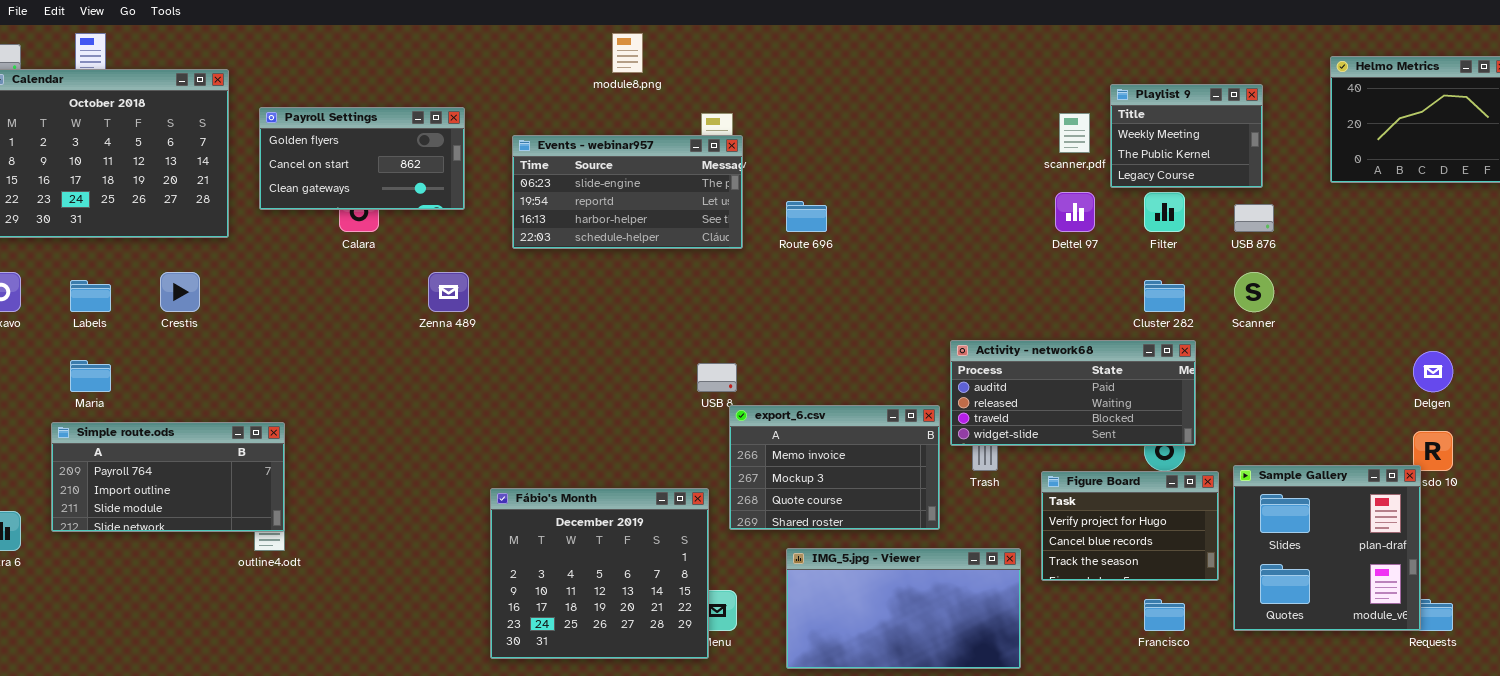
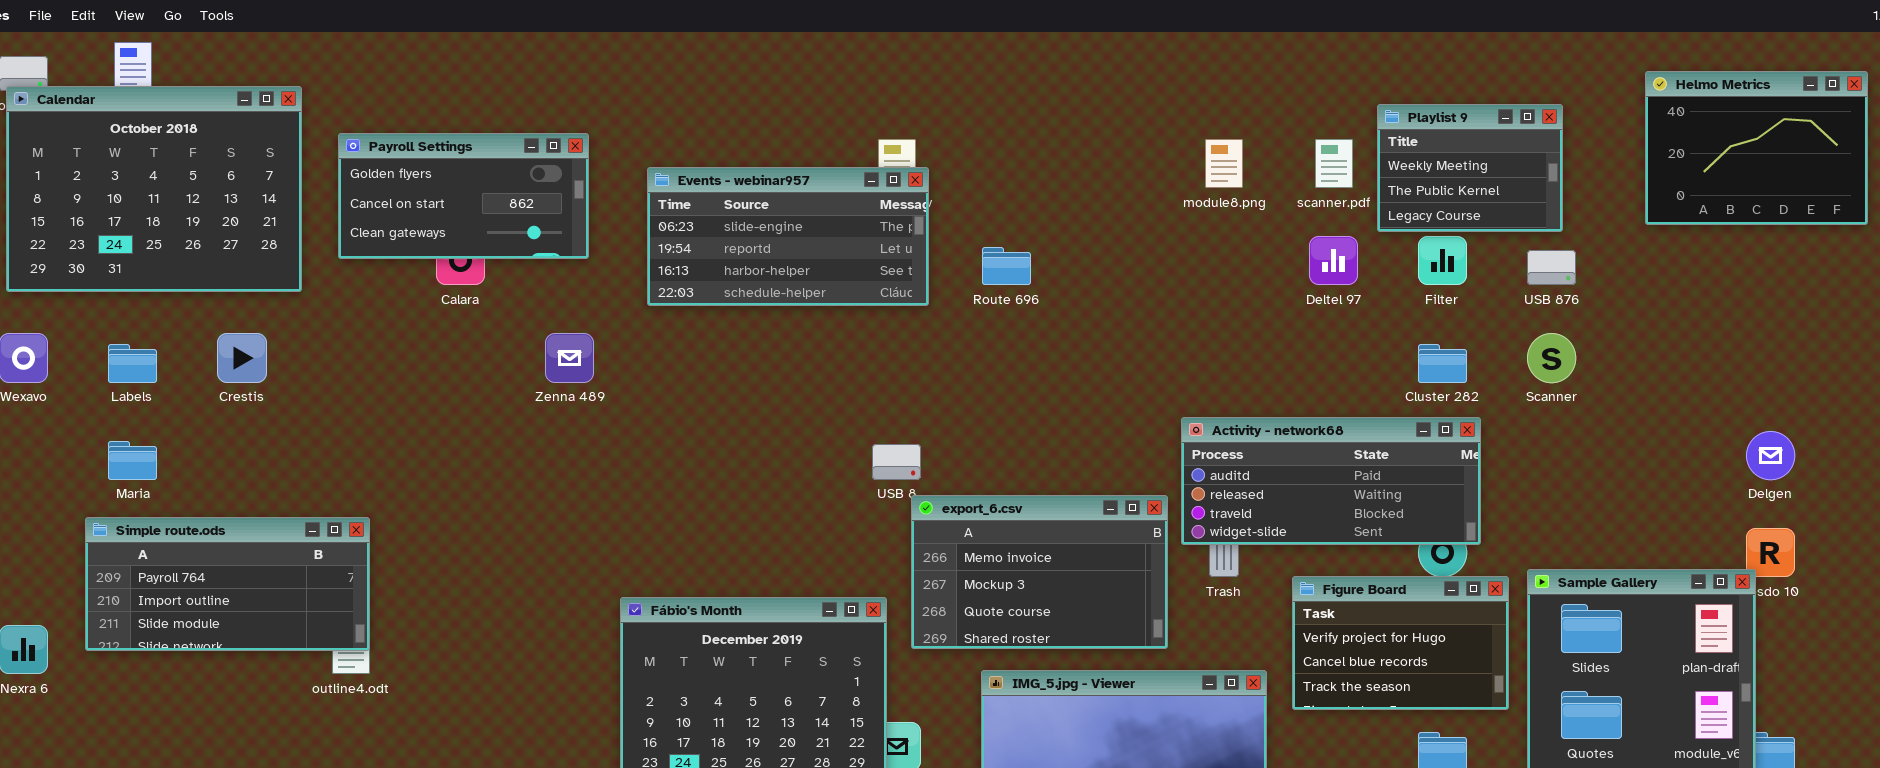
module8.png: [612,33,643,73] -> [1205,139,1243,188], moved

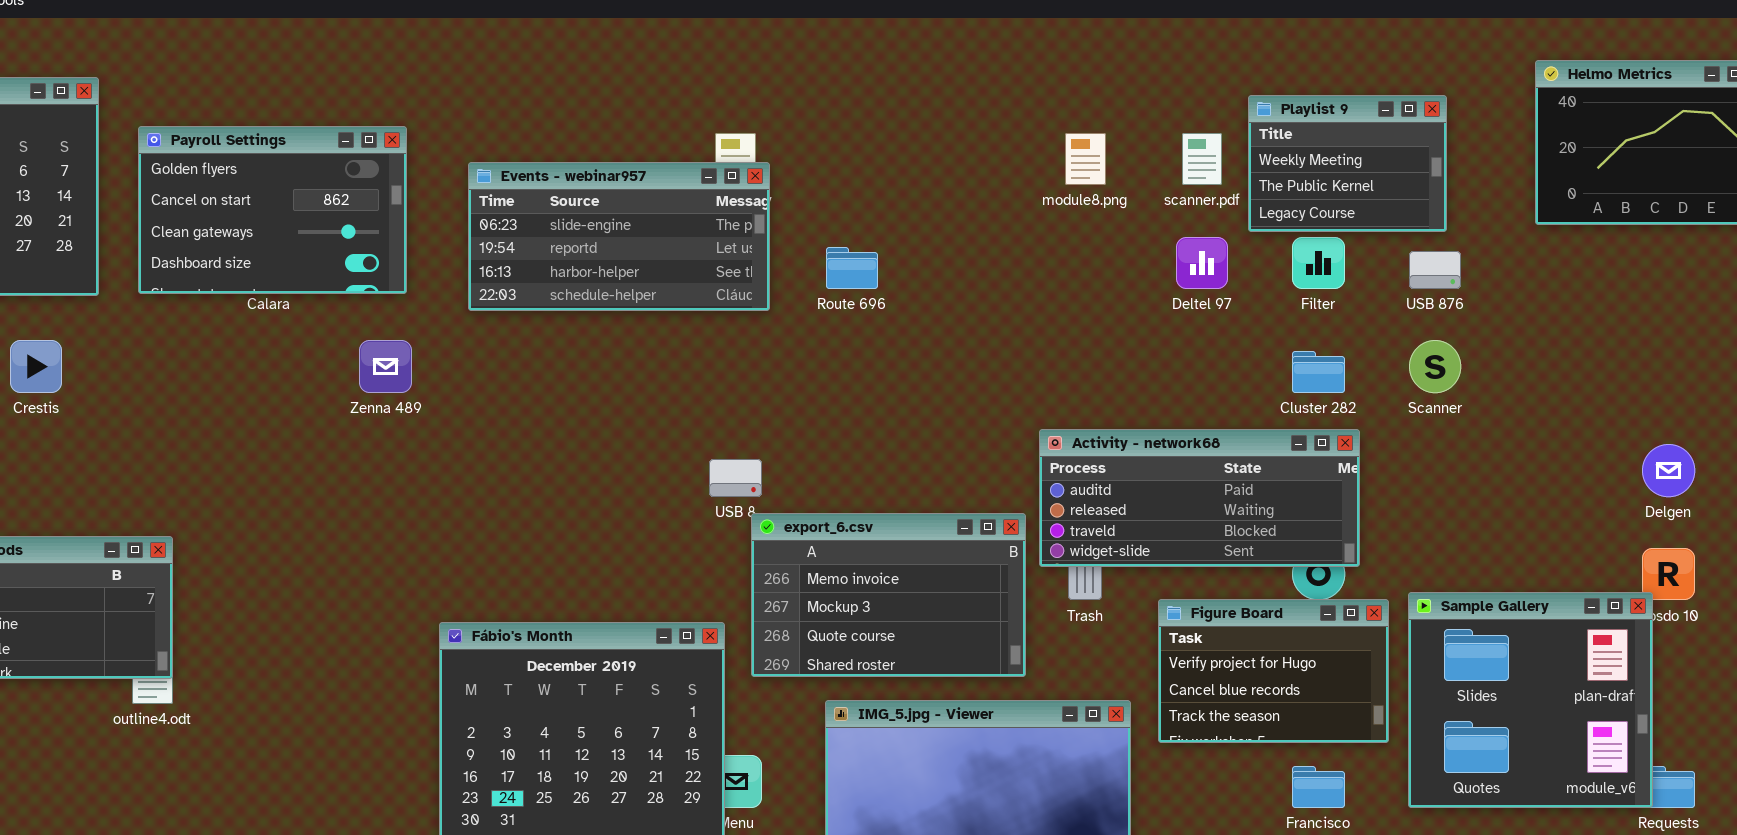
Payroll Settings: [338,133,589,259] -> [138,126,407,294], resized

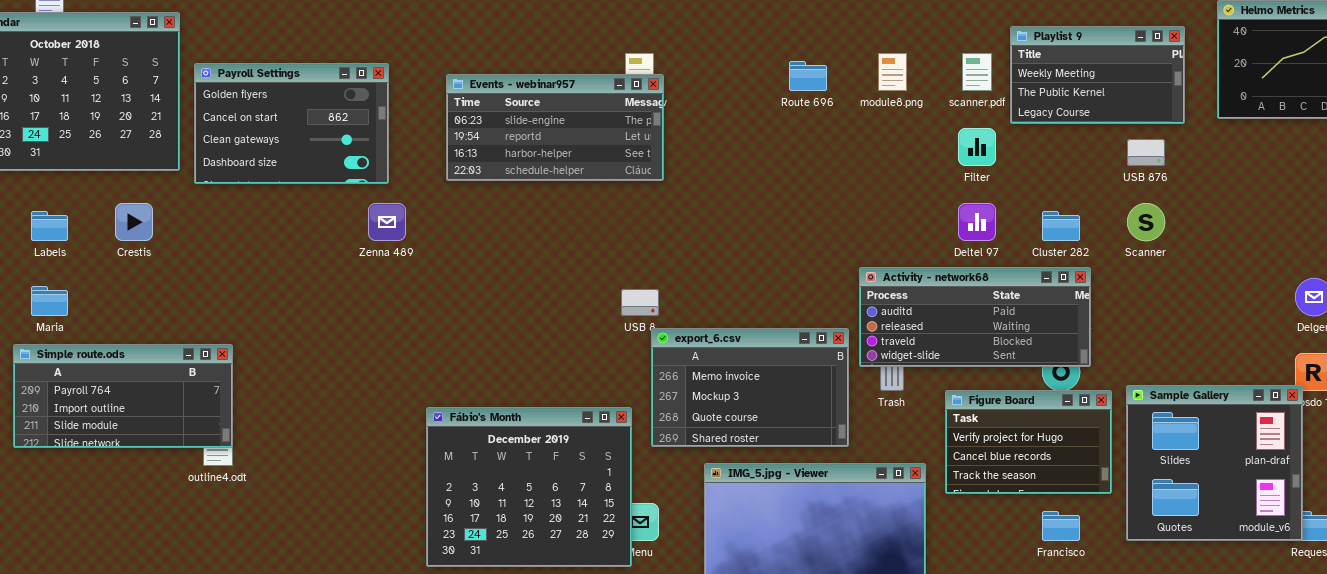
Playlist 9: [1248,95,1447,232] -> [1010,26,1185,124], resized
Payroll Settings: [138,126,407,294] -> [194,63,389,184], moved
Deltel 97: [1176,237,1228,289] -> [958,203,996,241], moved
Filter: [1292,237,1345,289] -> [958,128,996,166], moved
Route 696: [826,247,878,289] -> [789,61,827,91], moved

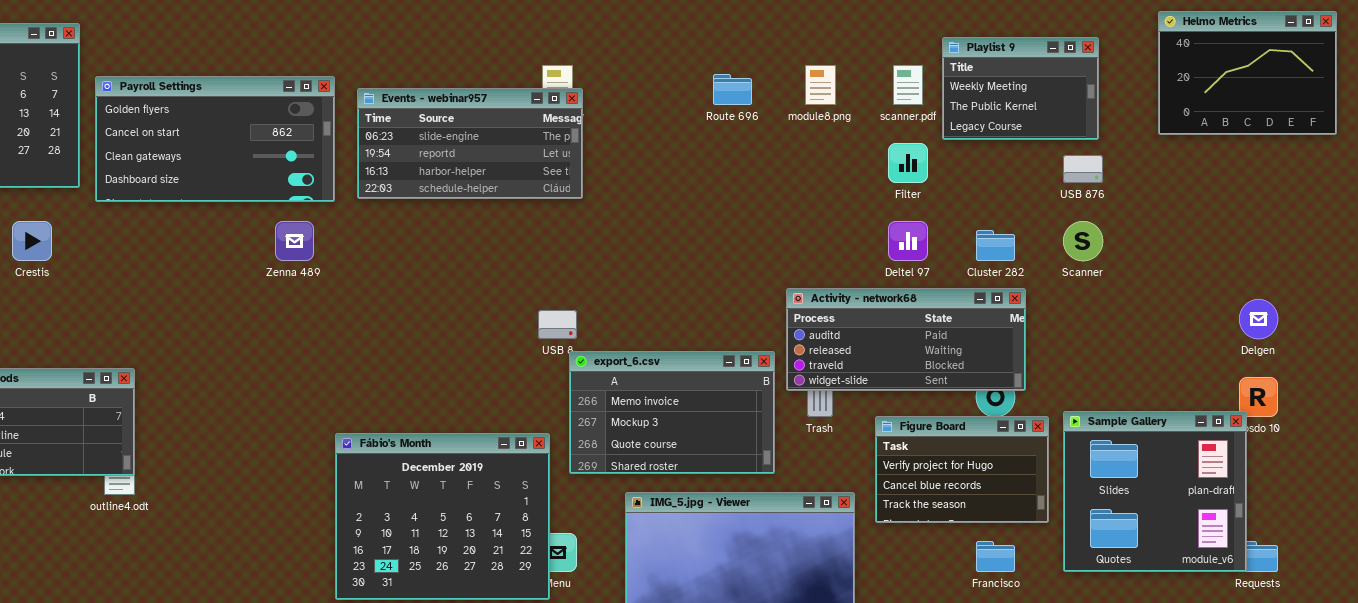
Playlist 9: [1010,26,1185,124] -> [942,37,1099,140], resized
Payroll Settings: [194,63,389,184] -> [95,76,335,202], resized

